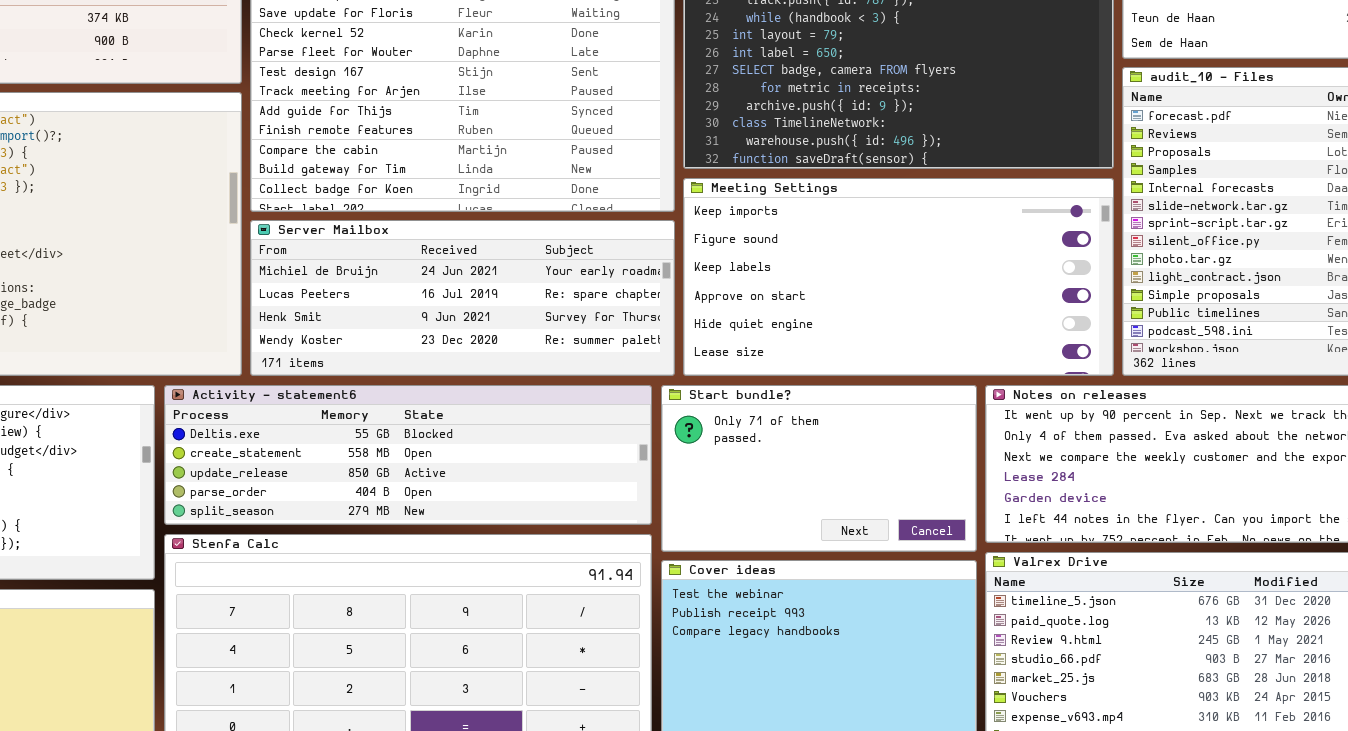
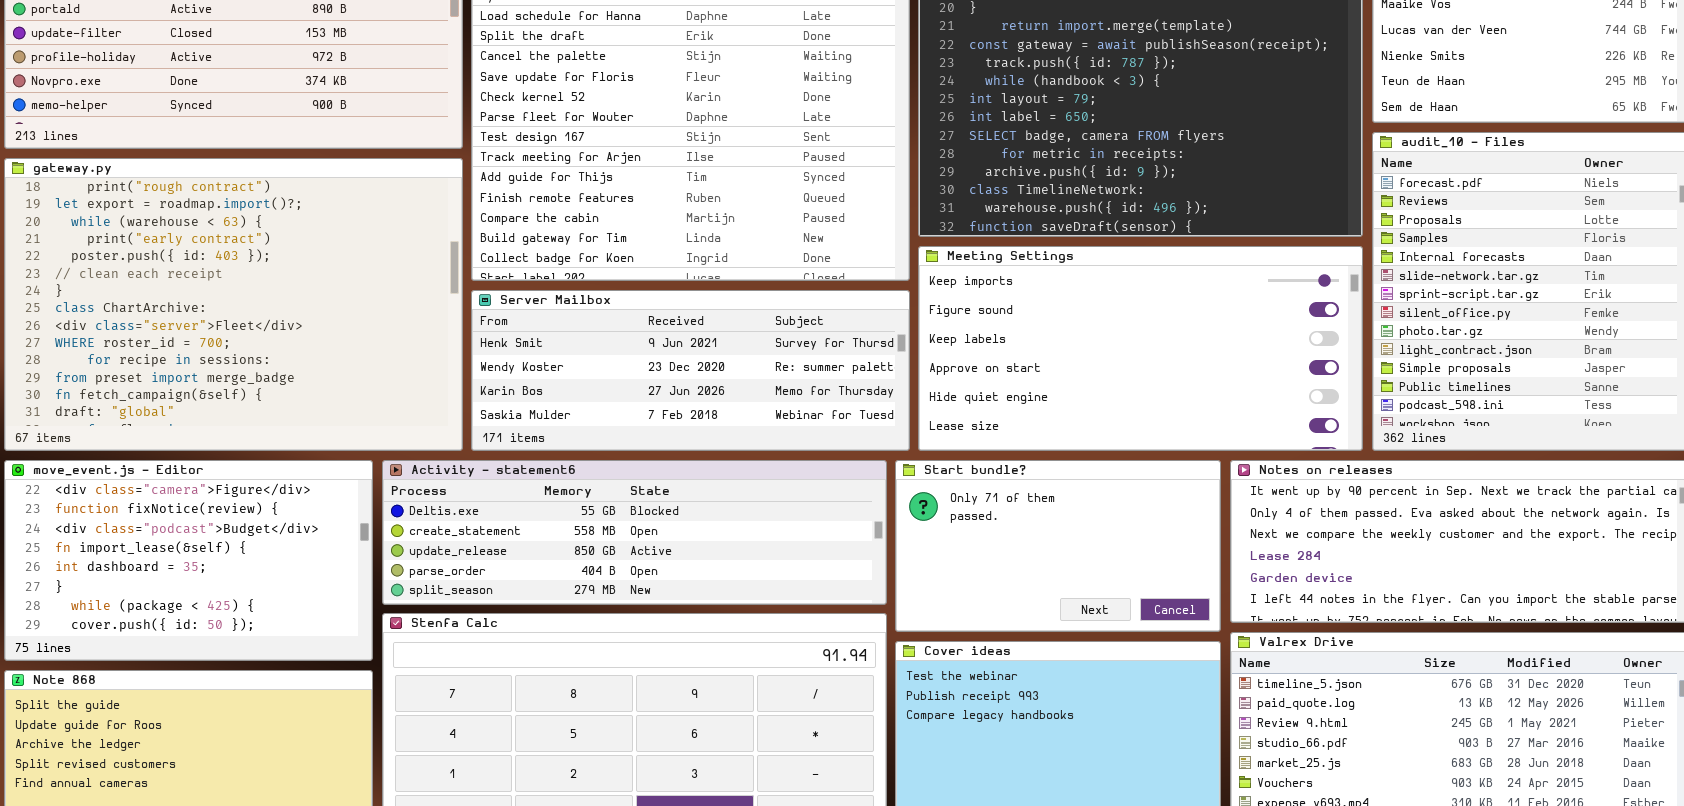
Server Mailbox: [250,220,675,376] -> [471,290,910,451], scrolled down 2 rows

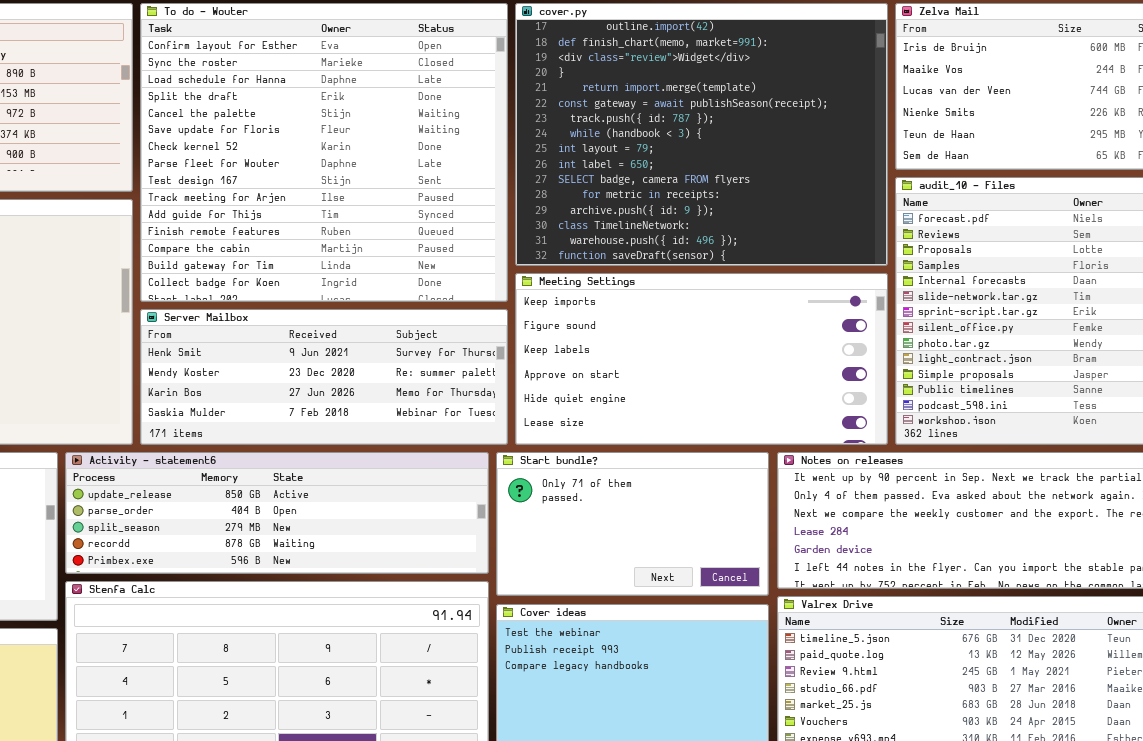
Activity - statement6: [382,460,887,605] -> [65,452,489,574], scrolled down 2 rows

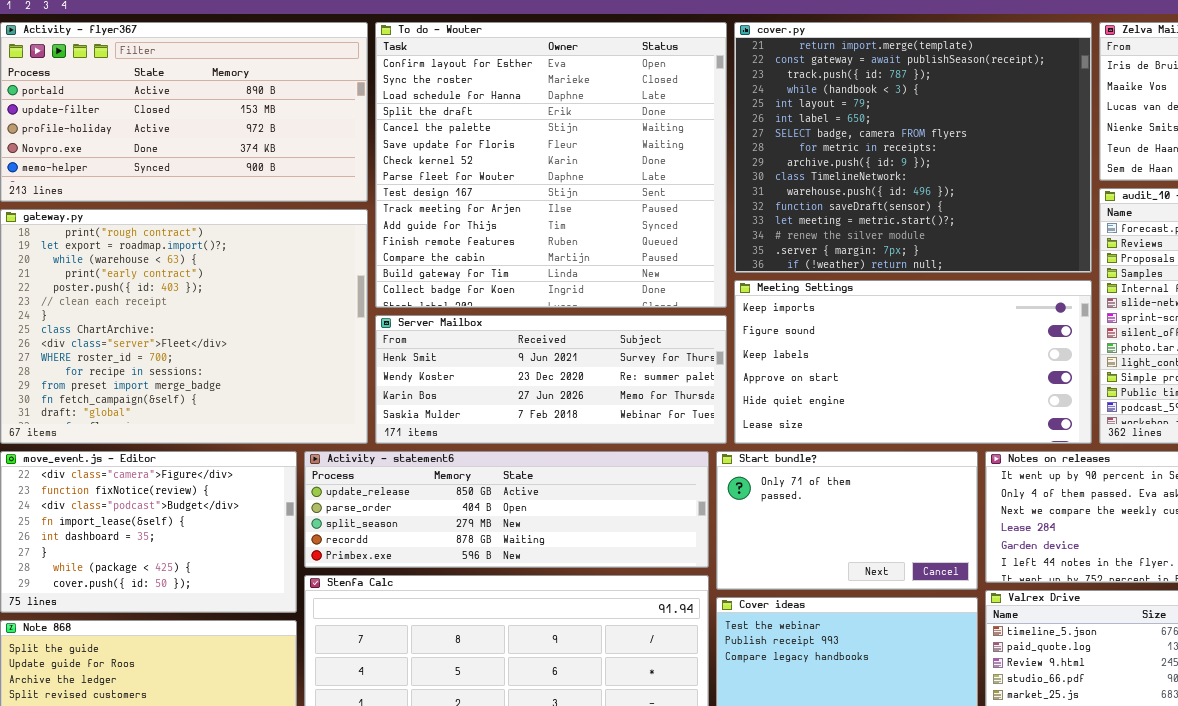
cover.py: [515,3,888,266] -> [734,22,1092,273], scrolled down 4 rows

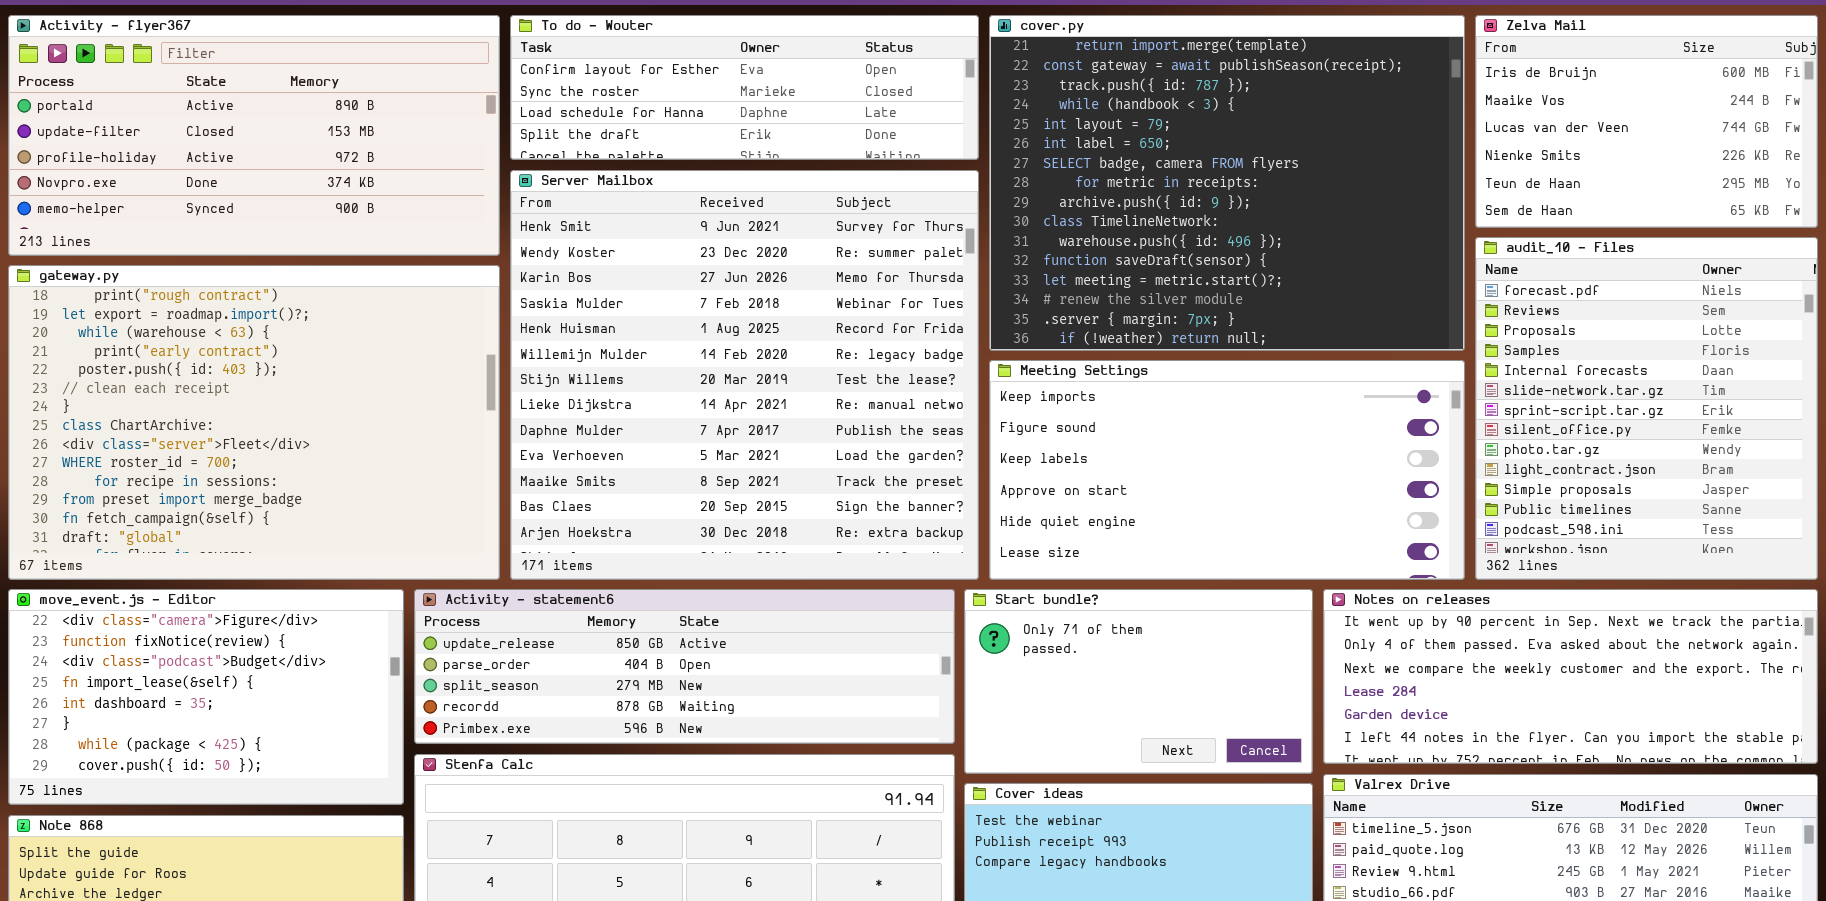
To do - Wouter: [375,22,727,308] -> [510,15,979,160], resized
Server Mailbox: [375,315,727,444] -> [510,170,979,580], resized

